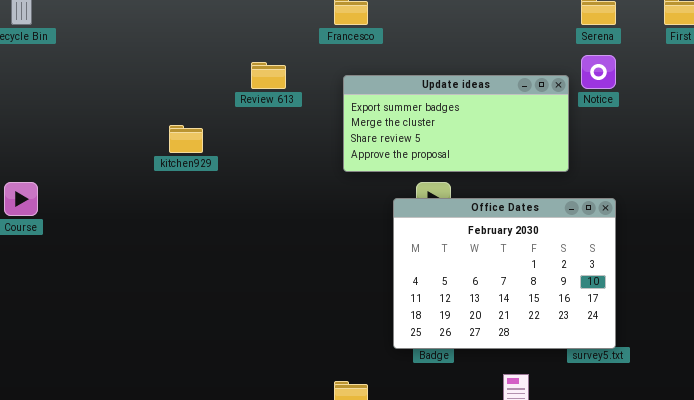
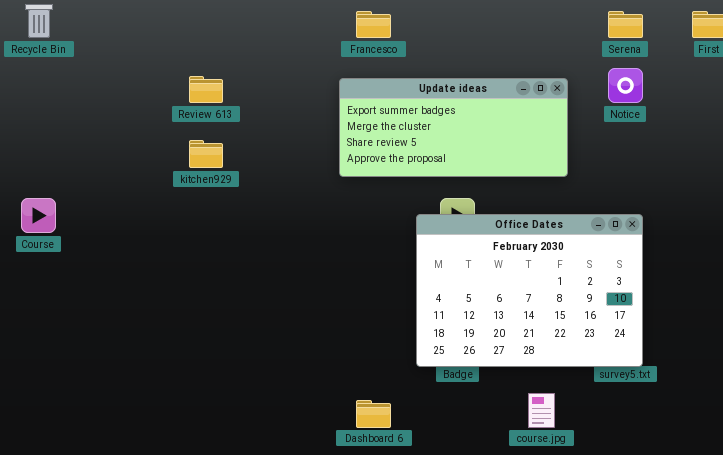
Review 613: [251,62,286,89] -> [189,76,223,103], moved
Update ideas: [343,75,569,172] -> [339,78,568,177], moved

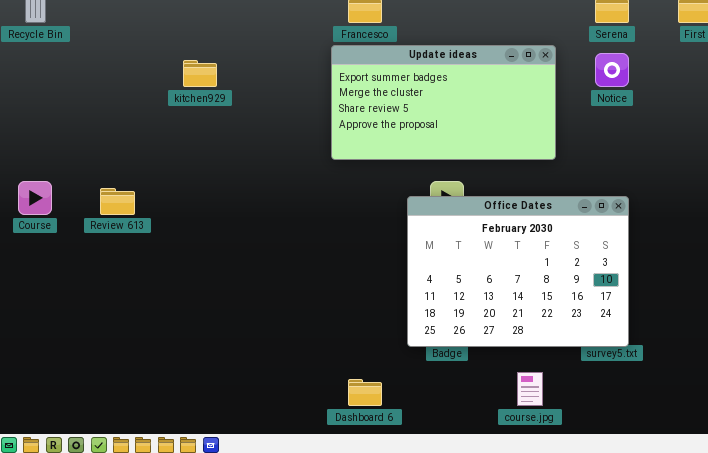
Review 613: [189,76,223,103] -> [100,188,135,215], moved
Update ideas: [339,78,568,177] -> [331,45,556,160], resized
kitchen929: [189,140,223,168] -> [183,60,217,87], moved

